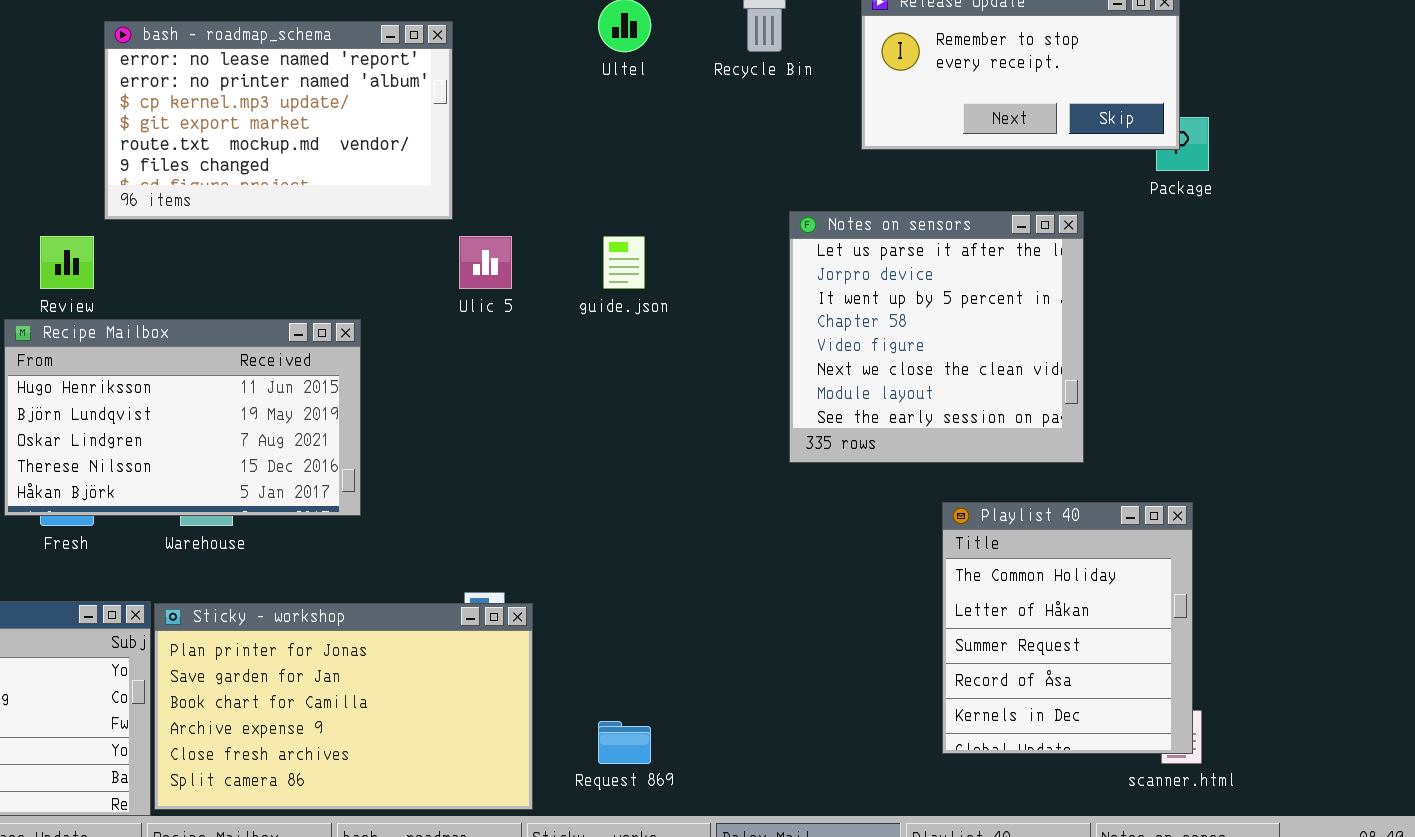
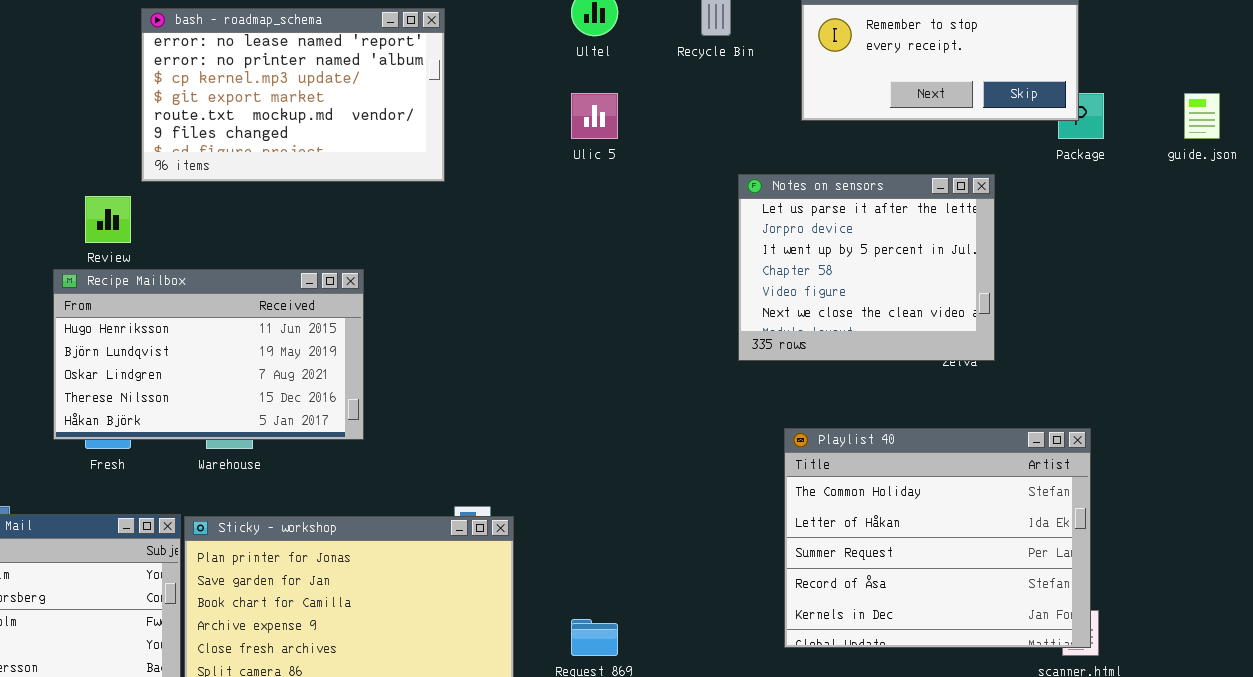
Notes on sensors: [789,211,1084,463] -> [738,174,995,361], resized
Ulic 5: [459,236,512,289] -> [571,93,618,139], moved
guide.json: [603,236,645,289] -> [1184,93,1220,139], moved
Playlist 40: [942,502,1193,754] -> [784,428,1091,648], resized

